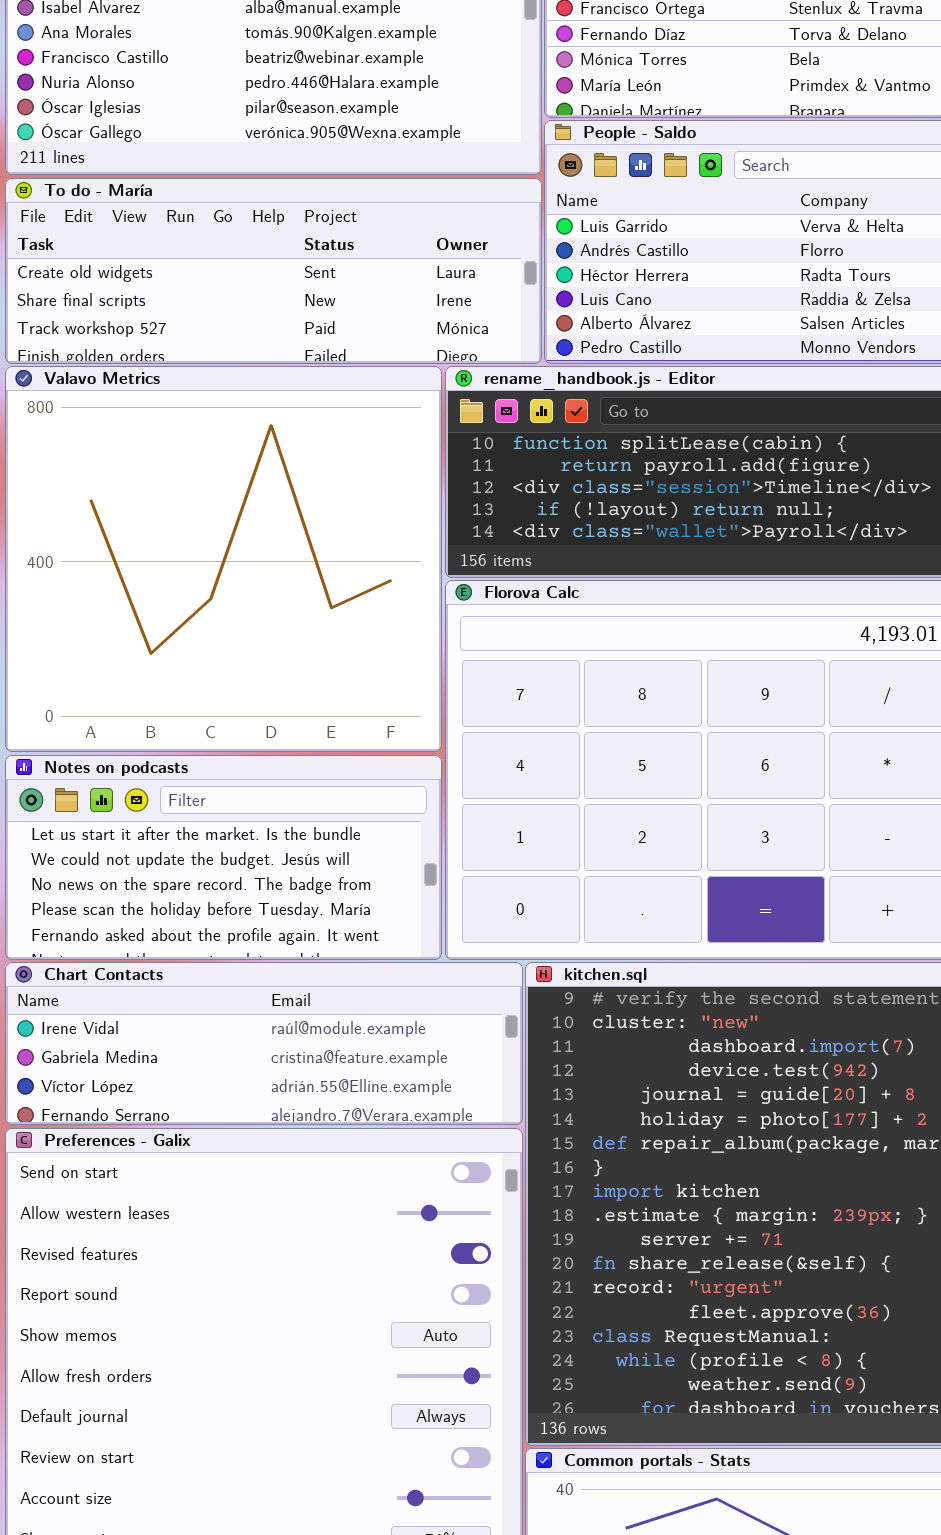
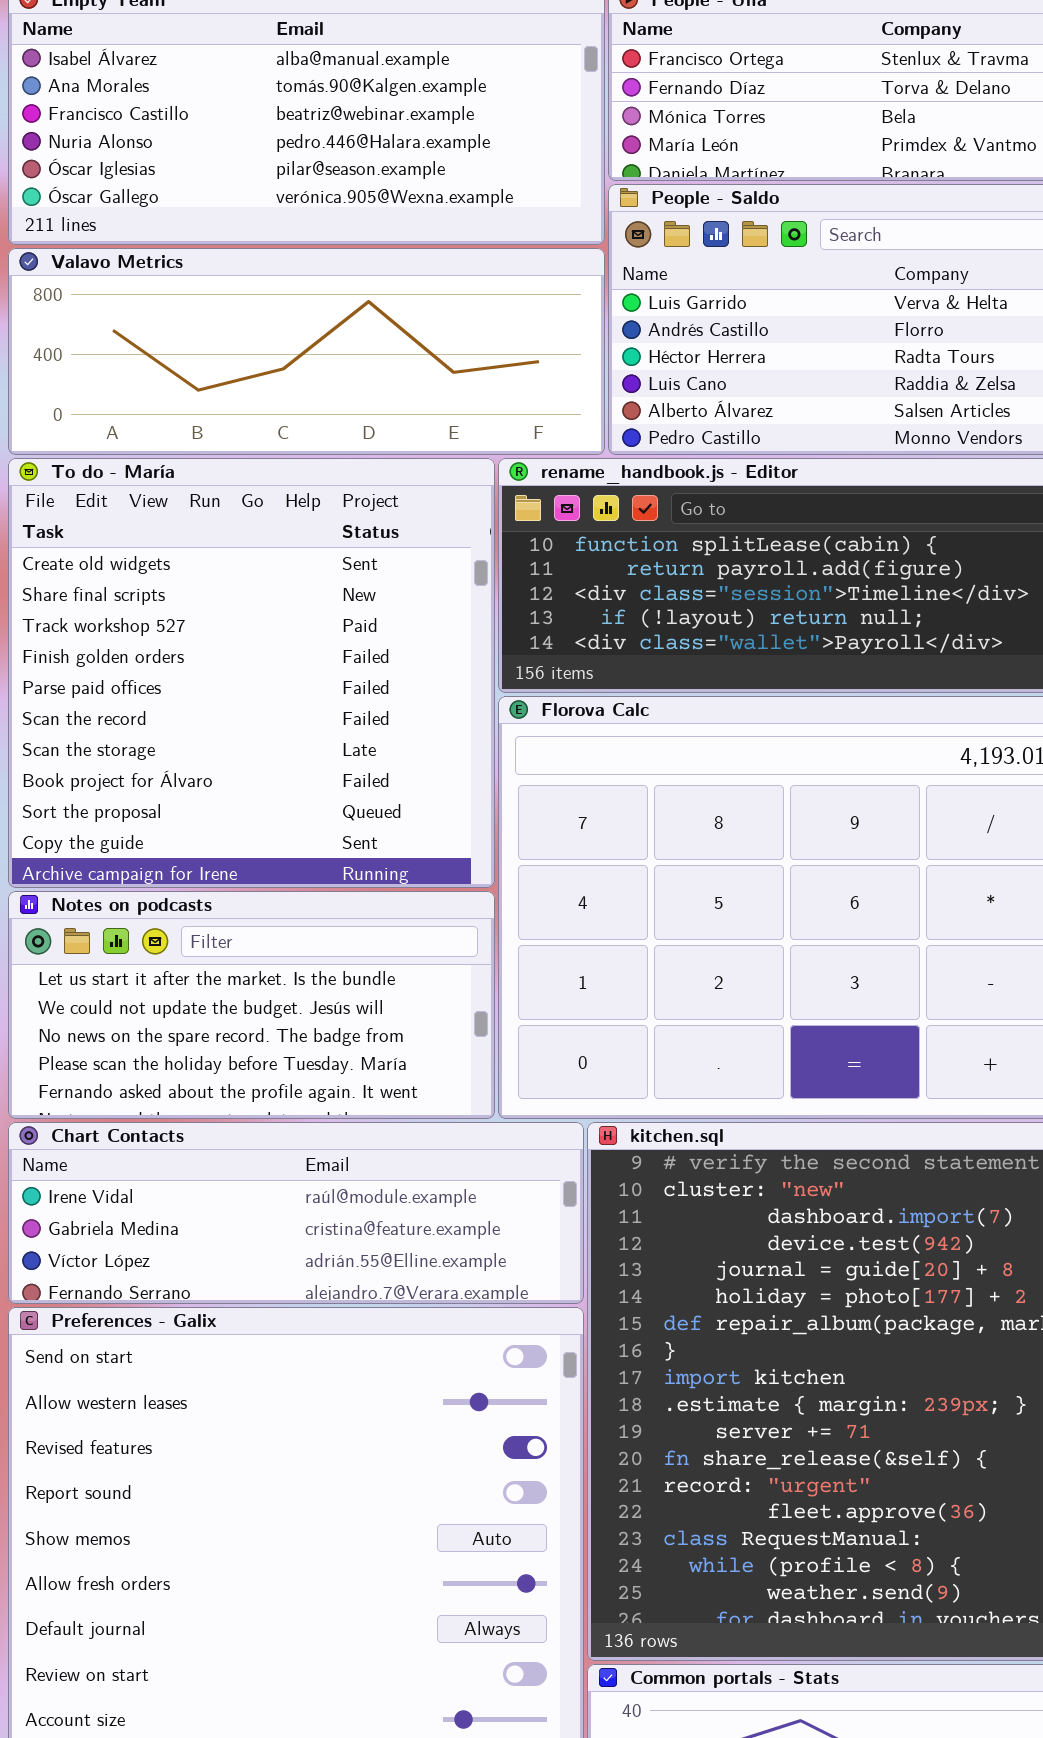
To do - María: [5,178,542,364] -> [8,458,495,888], moved, resized
Valavo Metrics: [5,366,442,752] -> [8,248,605,455], moved, resized

